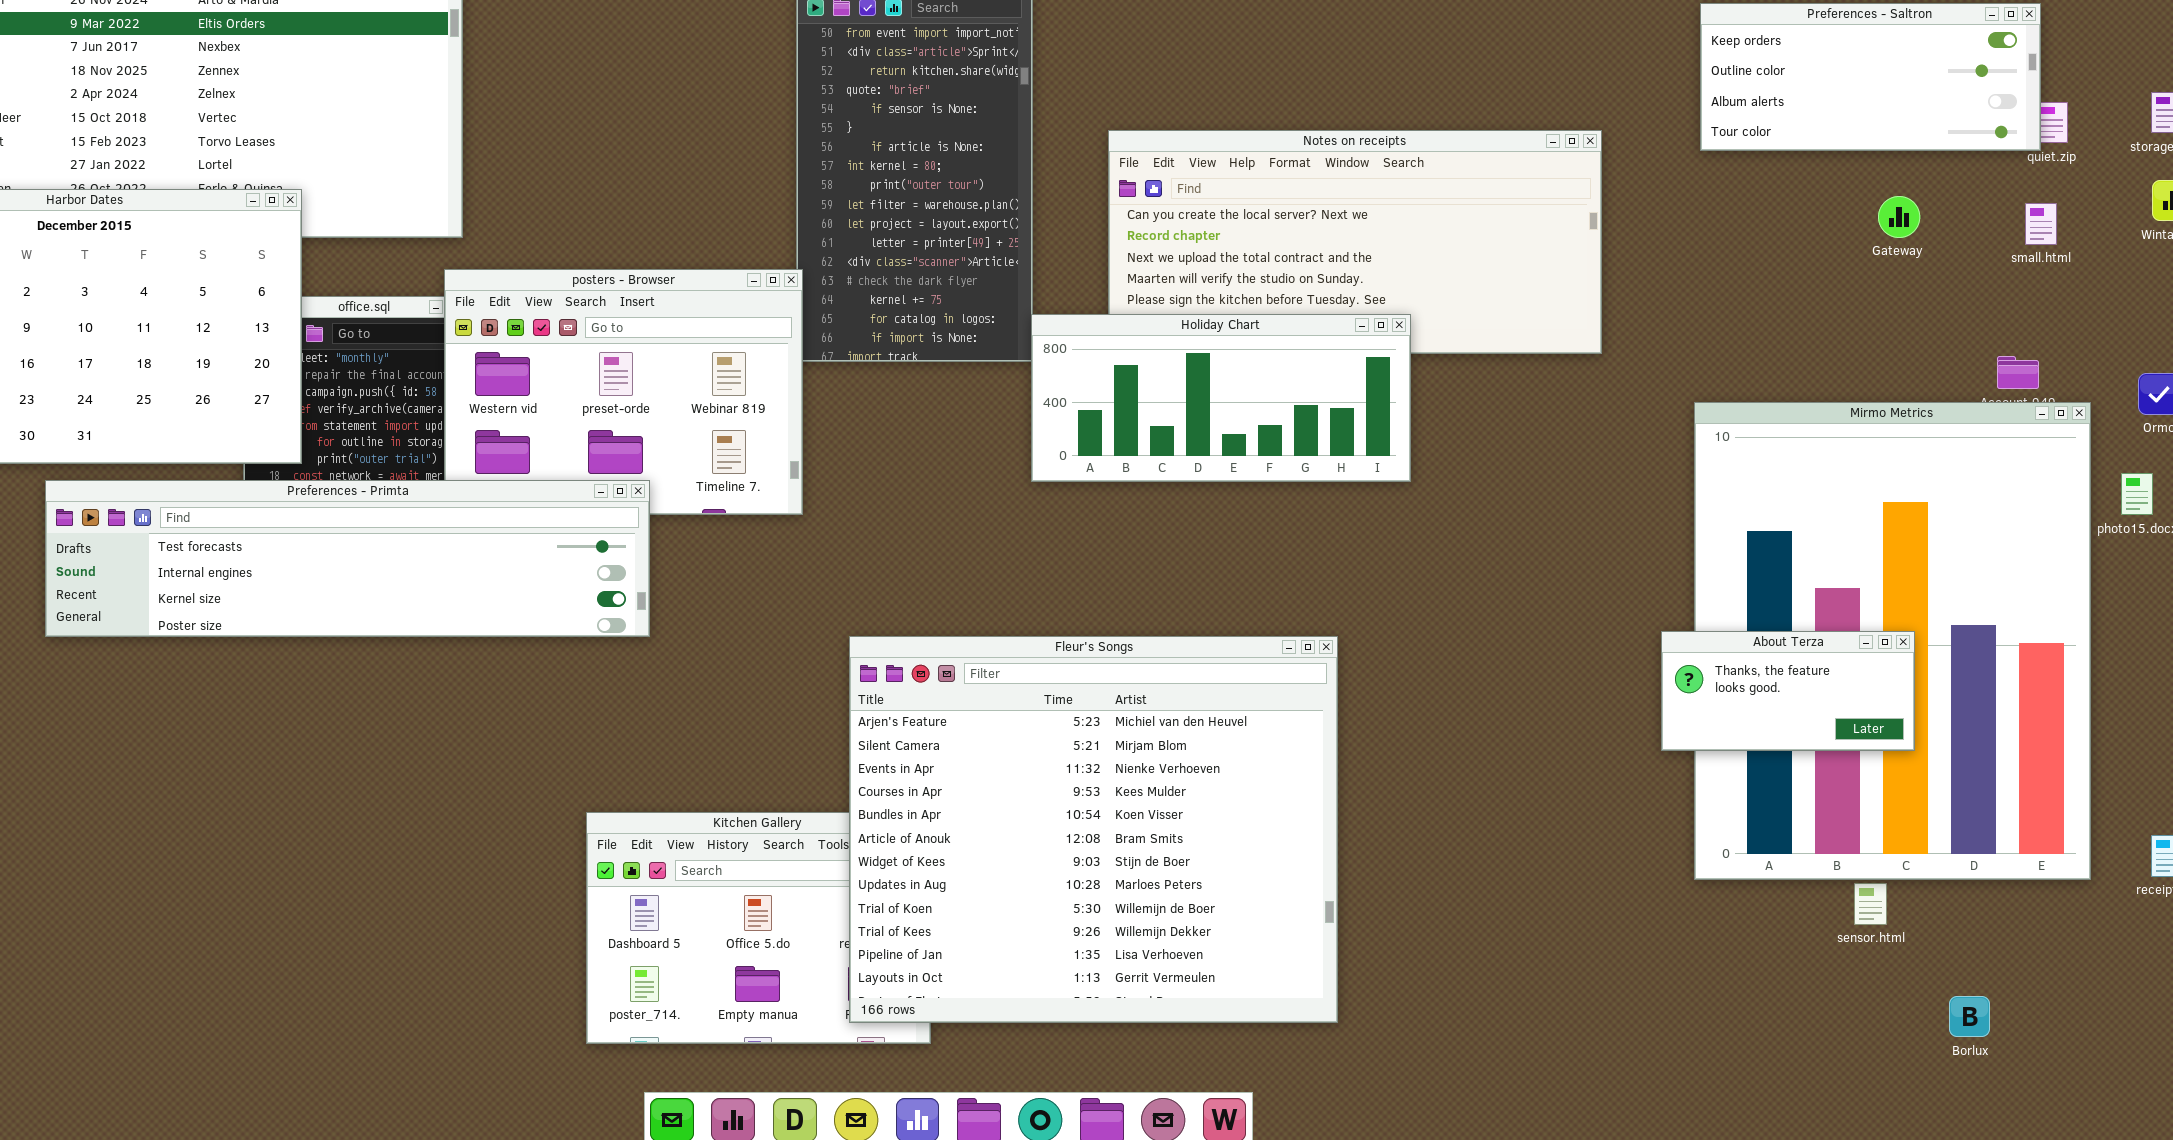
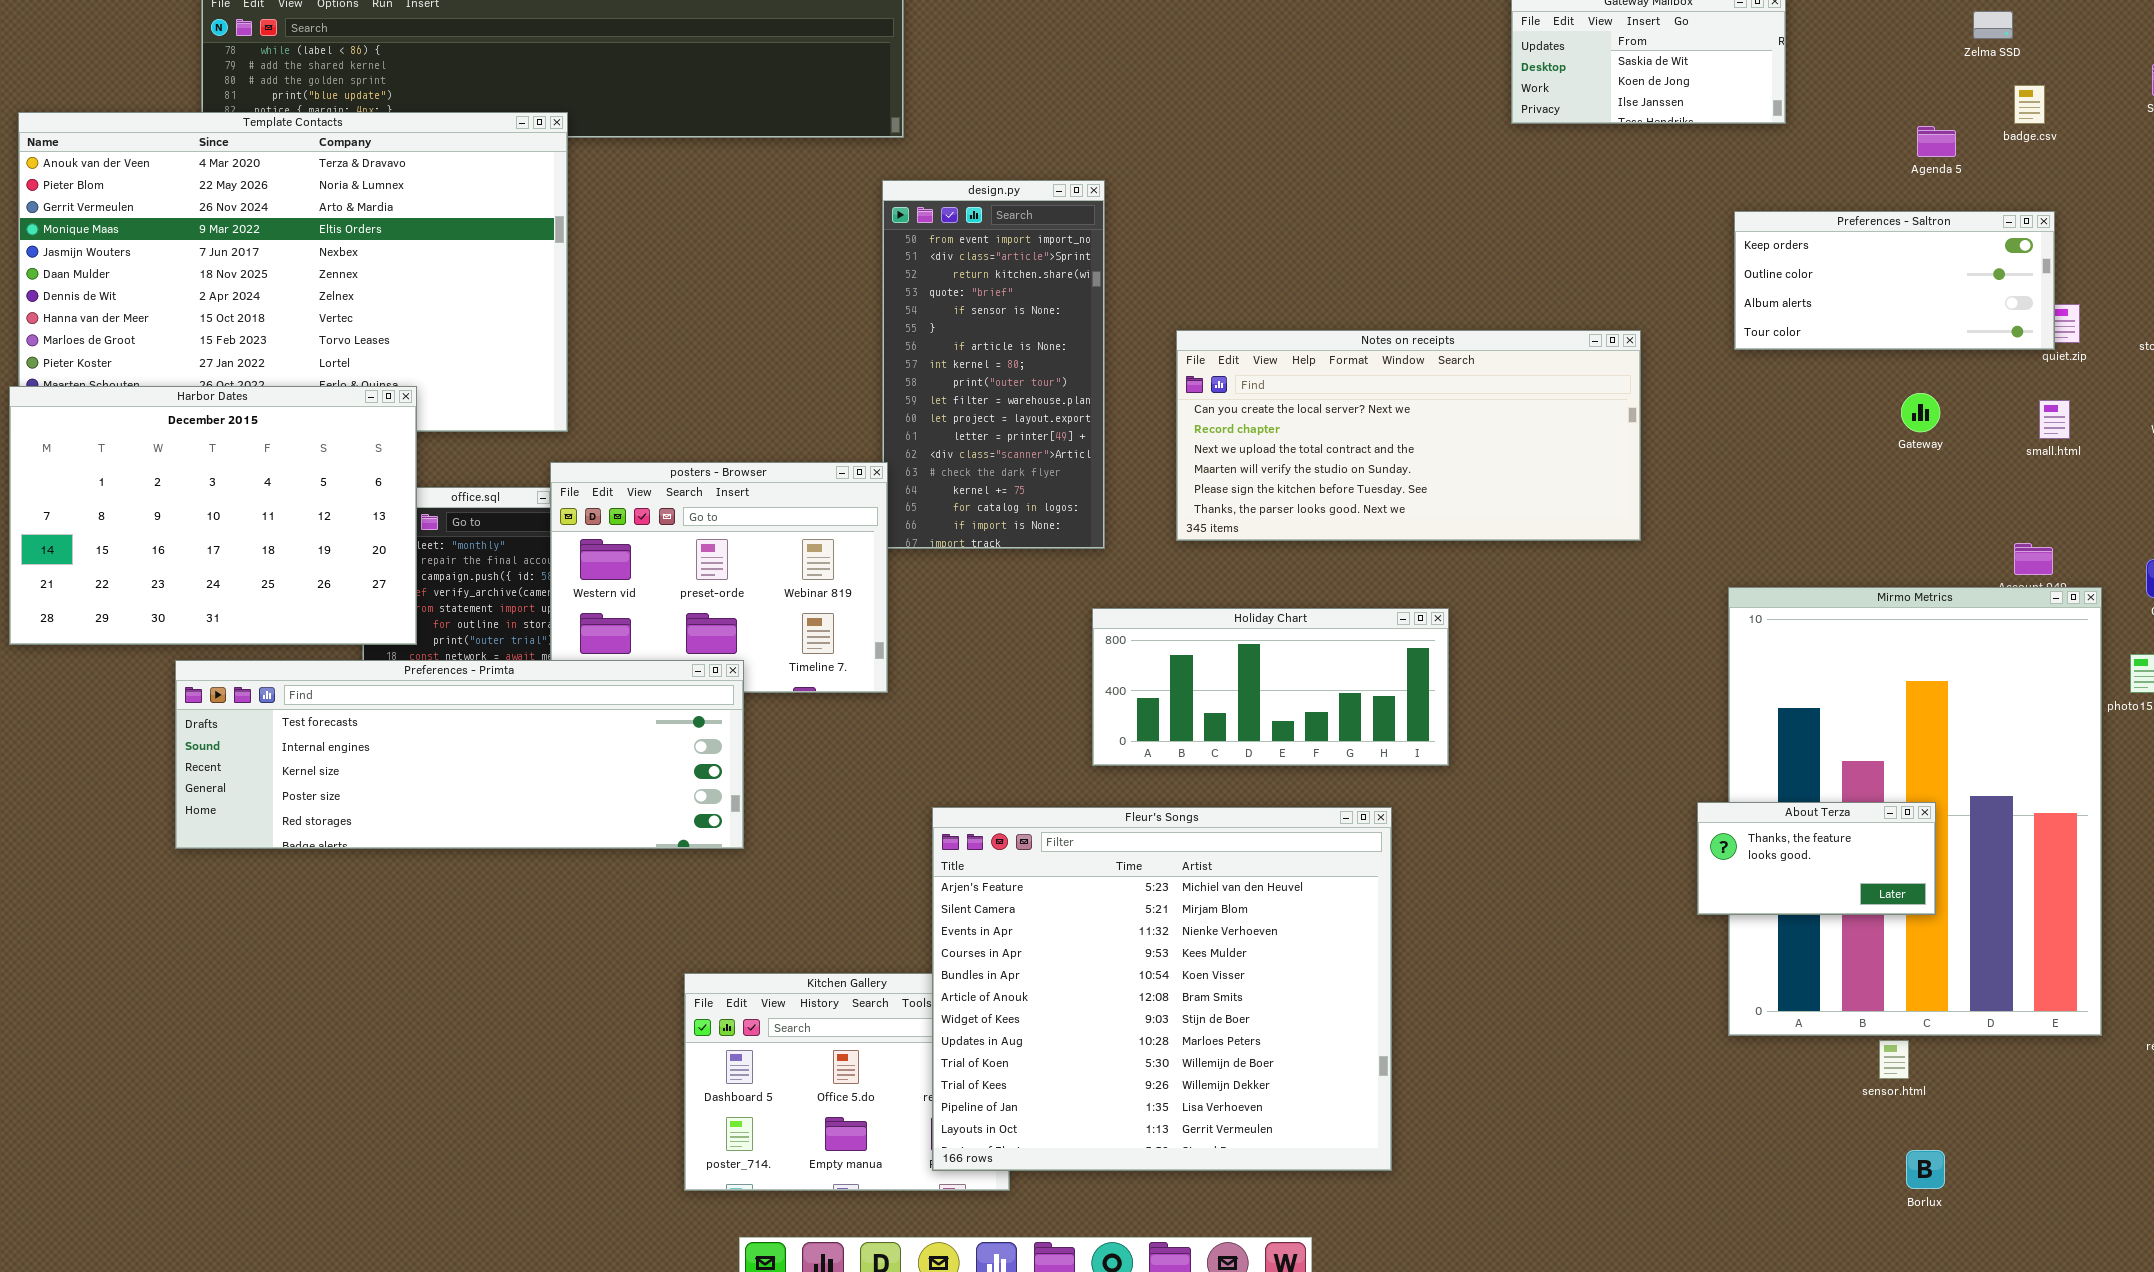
Holiday Chart: [1031,314,1411,482] -> [1092,608,1449,766], moved
Preferences - Primta: [45,480,650,637] -> [175,660,744,849], resized
Borlux: [1949,996,1990,1037] -> [1906,1150,1945,1189], moved

